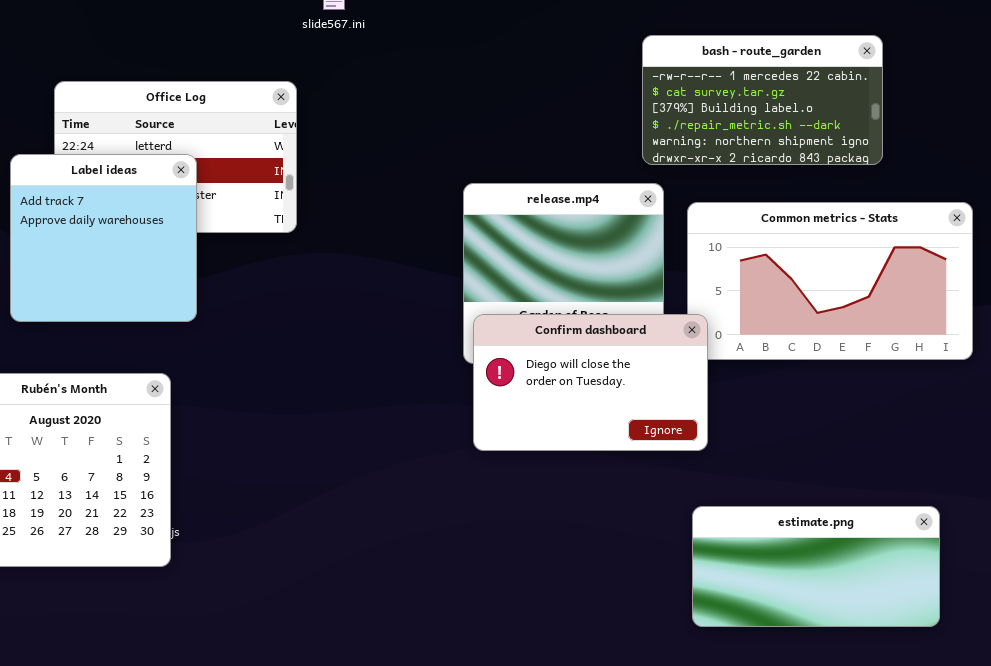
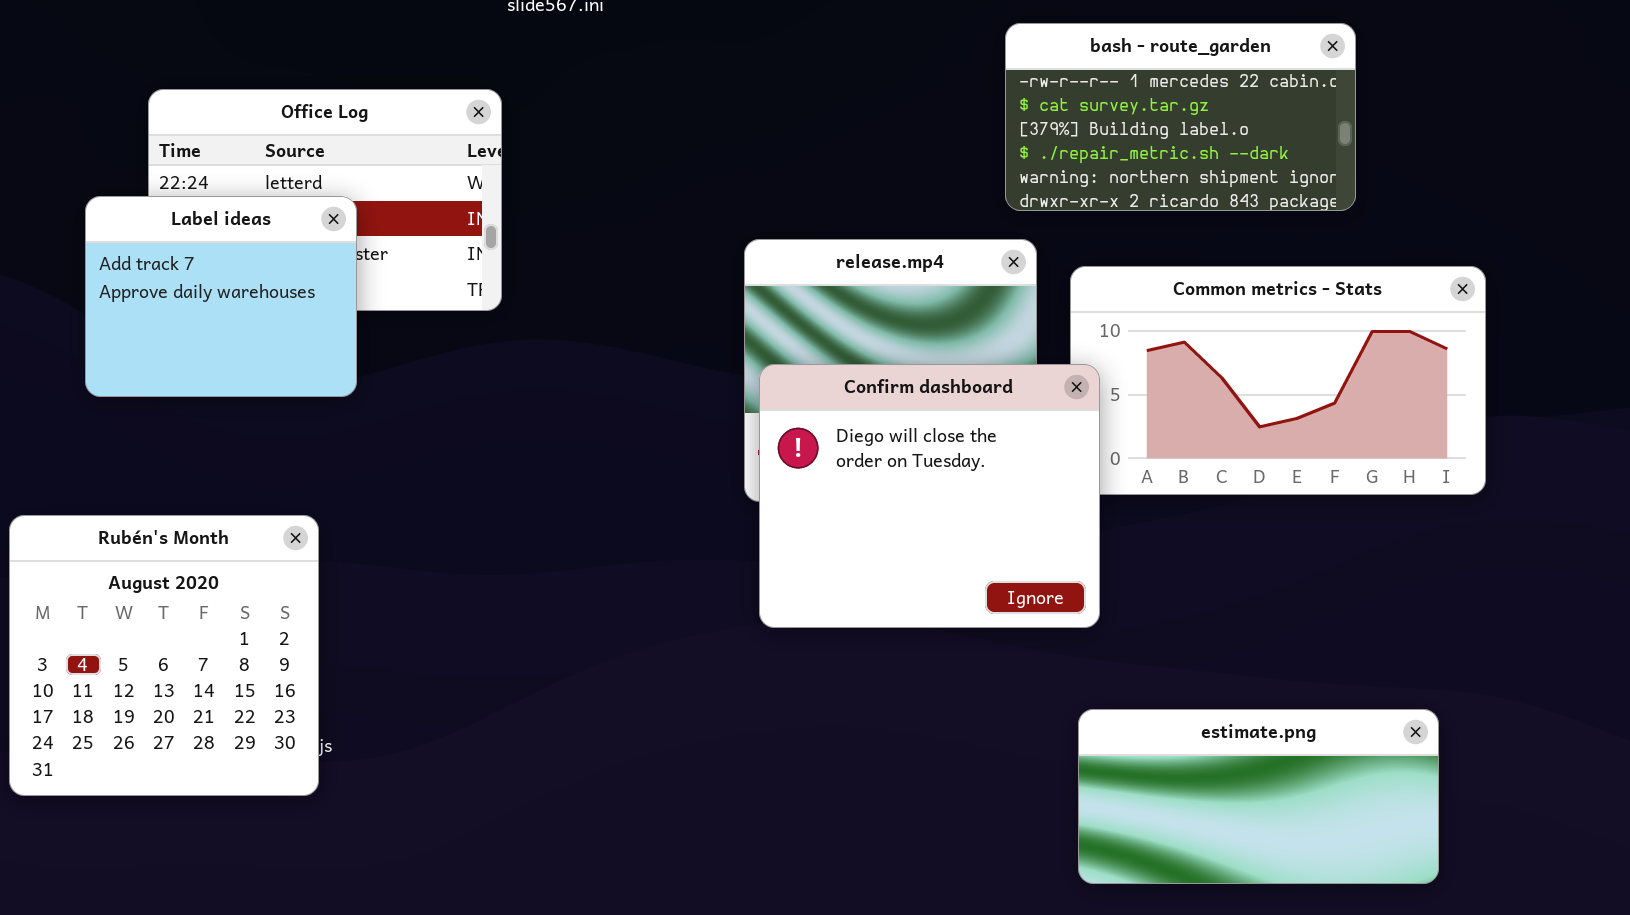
Label ideas: [10,154,197,322] -> [85,196,357,397], resized
Confirm dashboard: [473,314,708,451] -> [759,364,1100,628], resized

